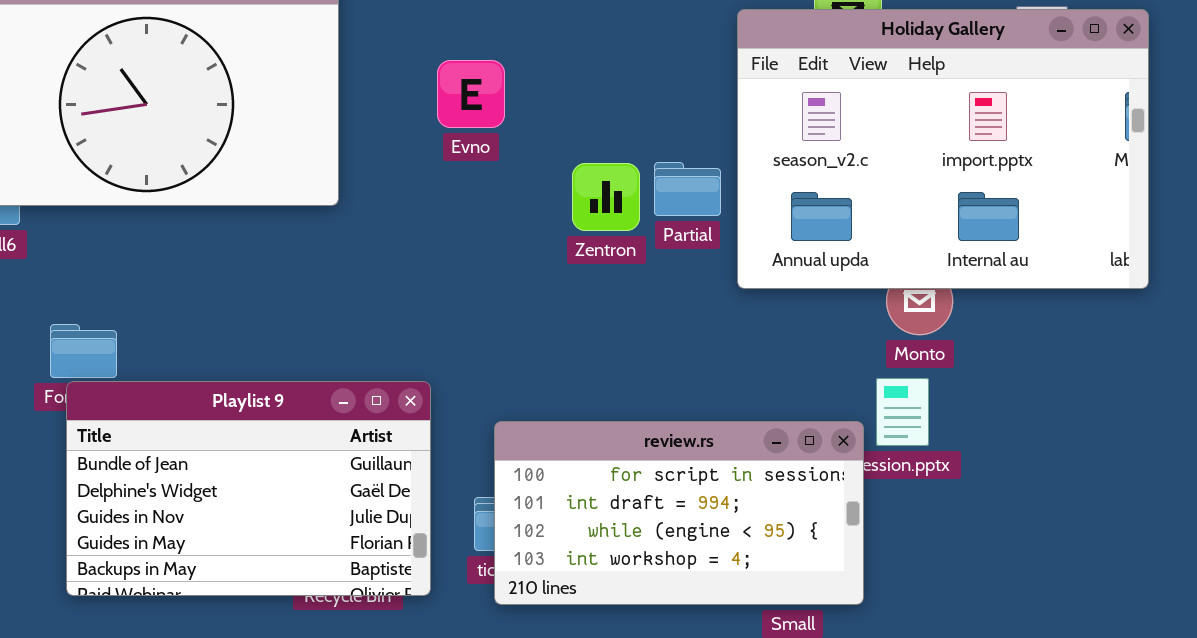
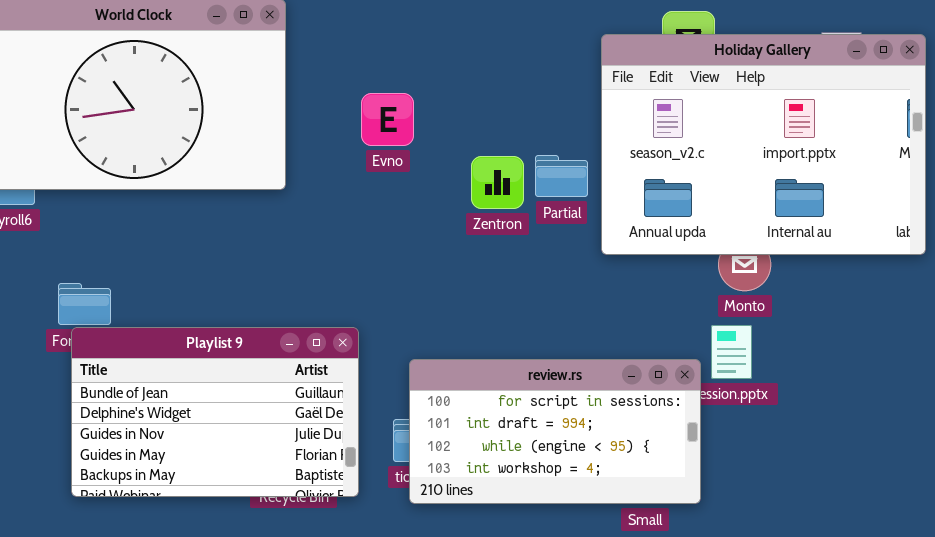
Evno: [437,60,505,128] -> [361,93,414,146], moved

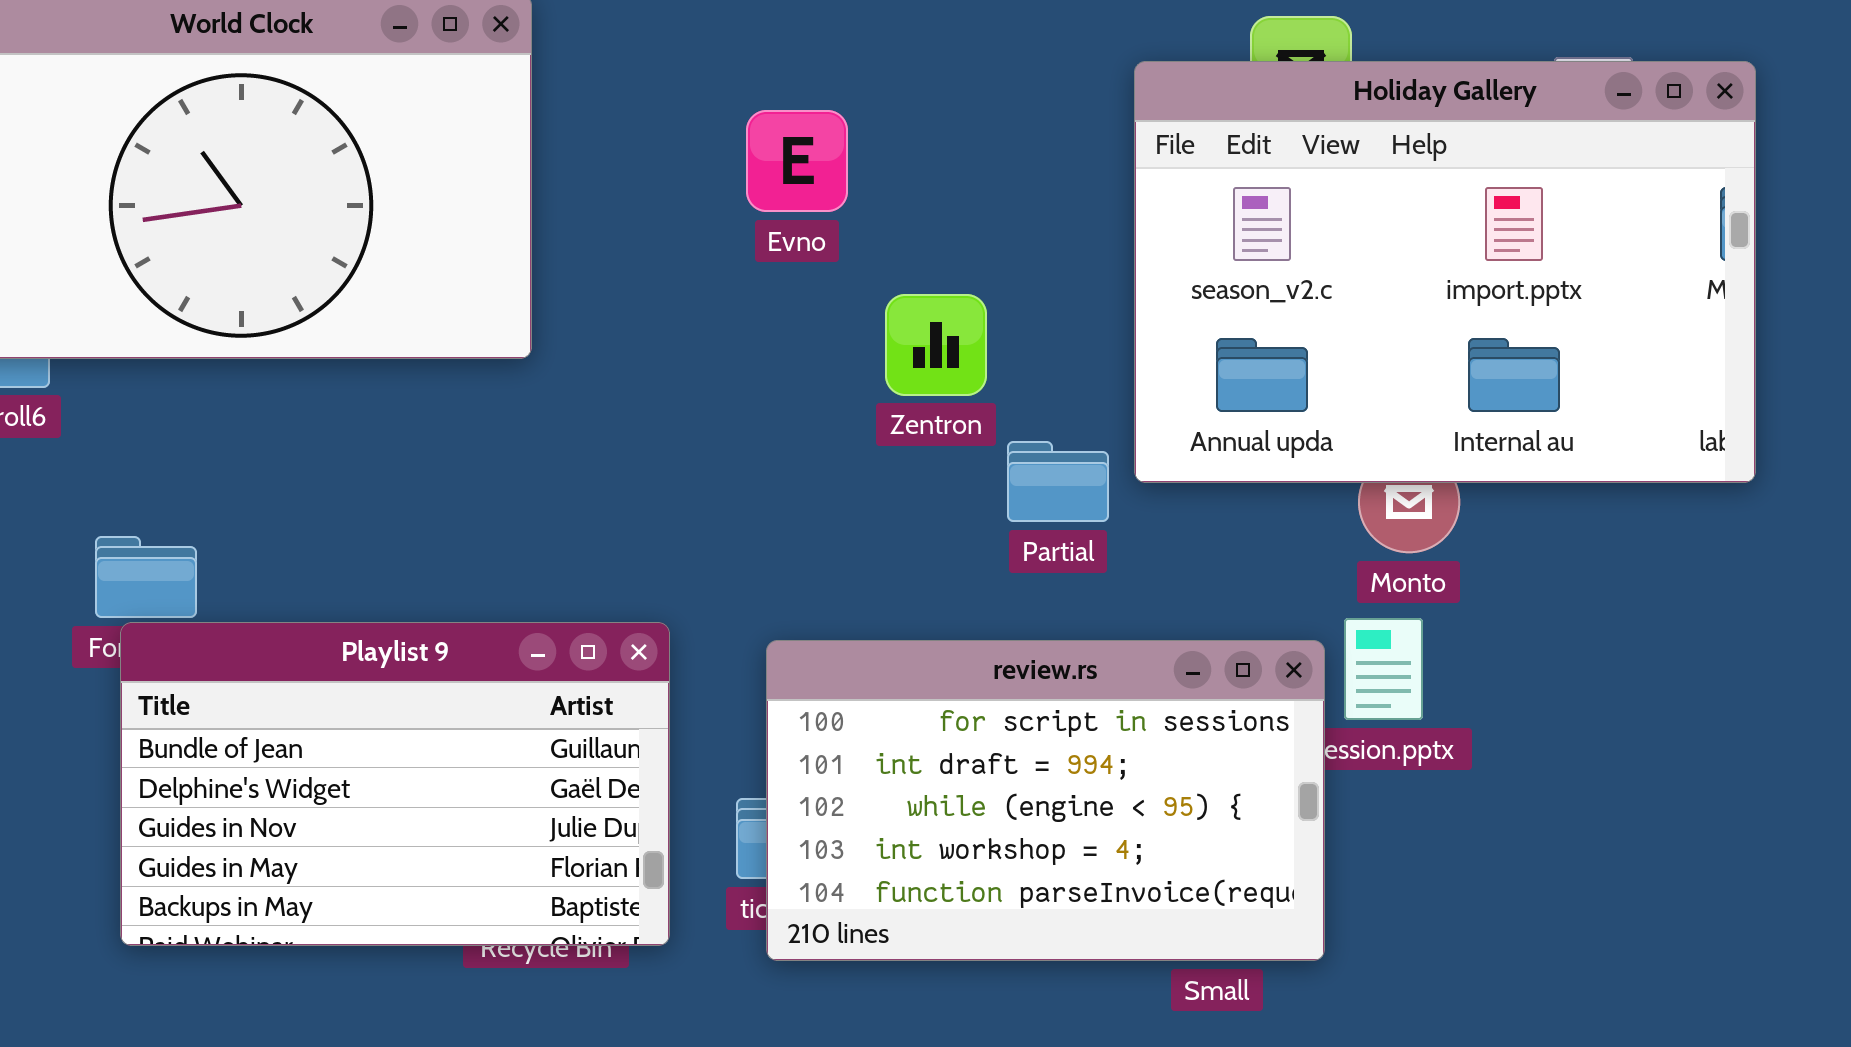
Evno: [361,93,414,146] -> [746,110,848,212], moved
Partial: [535,155,588,197] -> [1007,441,1109,522], moved
review.rs: [409,359,701,504] -> [766,640,1325,961], resized

